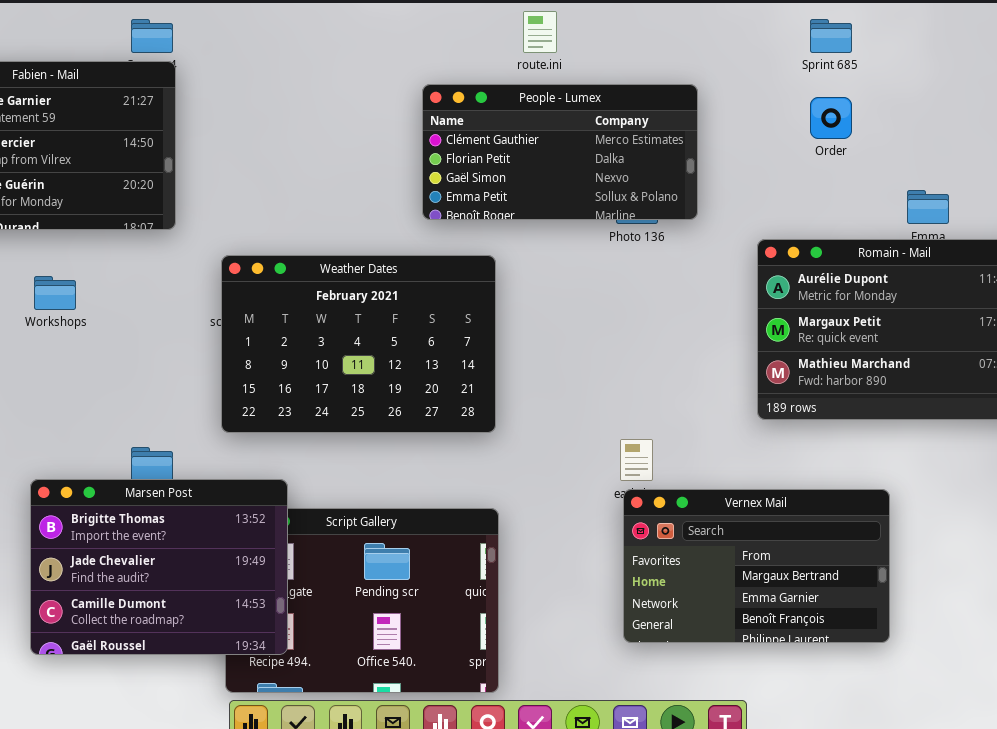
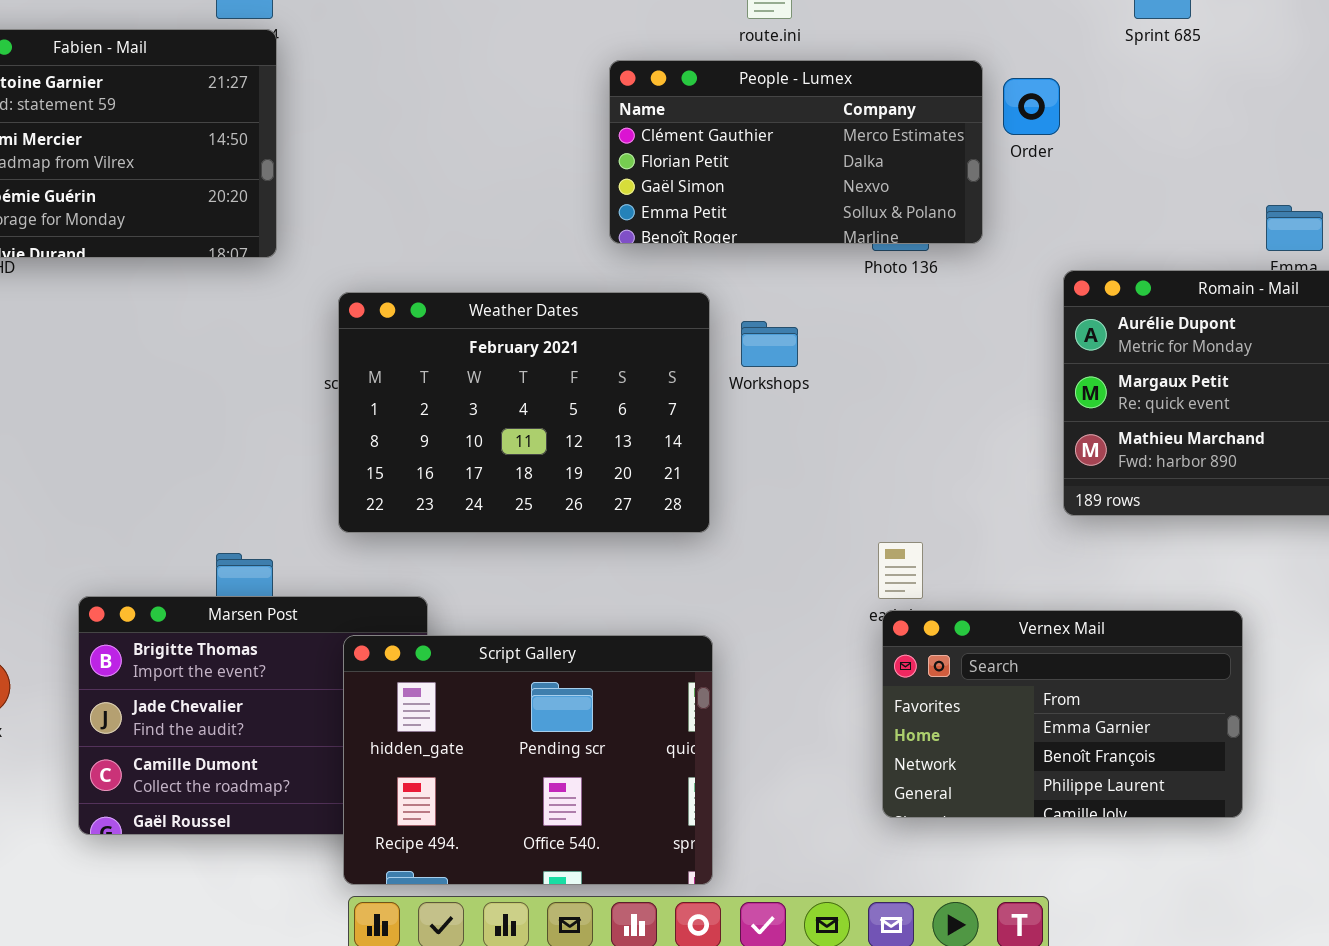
Order: [810,97,852,139] -> [1003,78,1060,135], moved
Workshops: [34,276,76,310] -> [741,321,798,367], moved
Vernex Mail: [623,489,890,643] -> [882,610,1243,818], scrolled down 1 row
Script Gallery: [225,508,499,693] -> [343,635,713,885], raised

